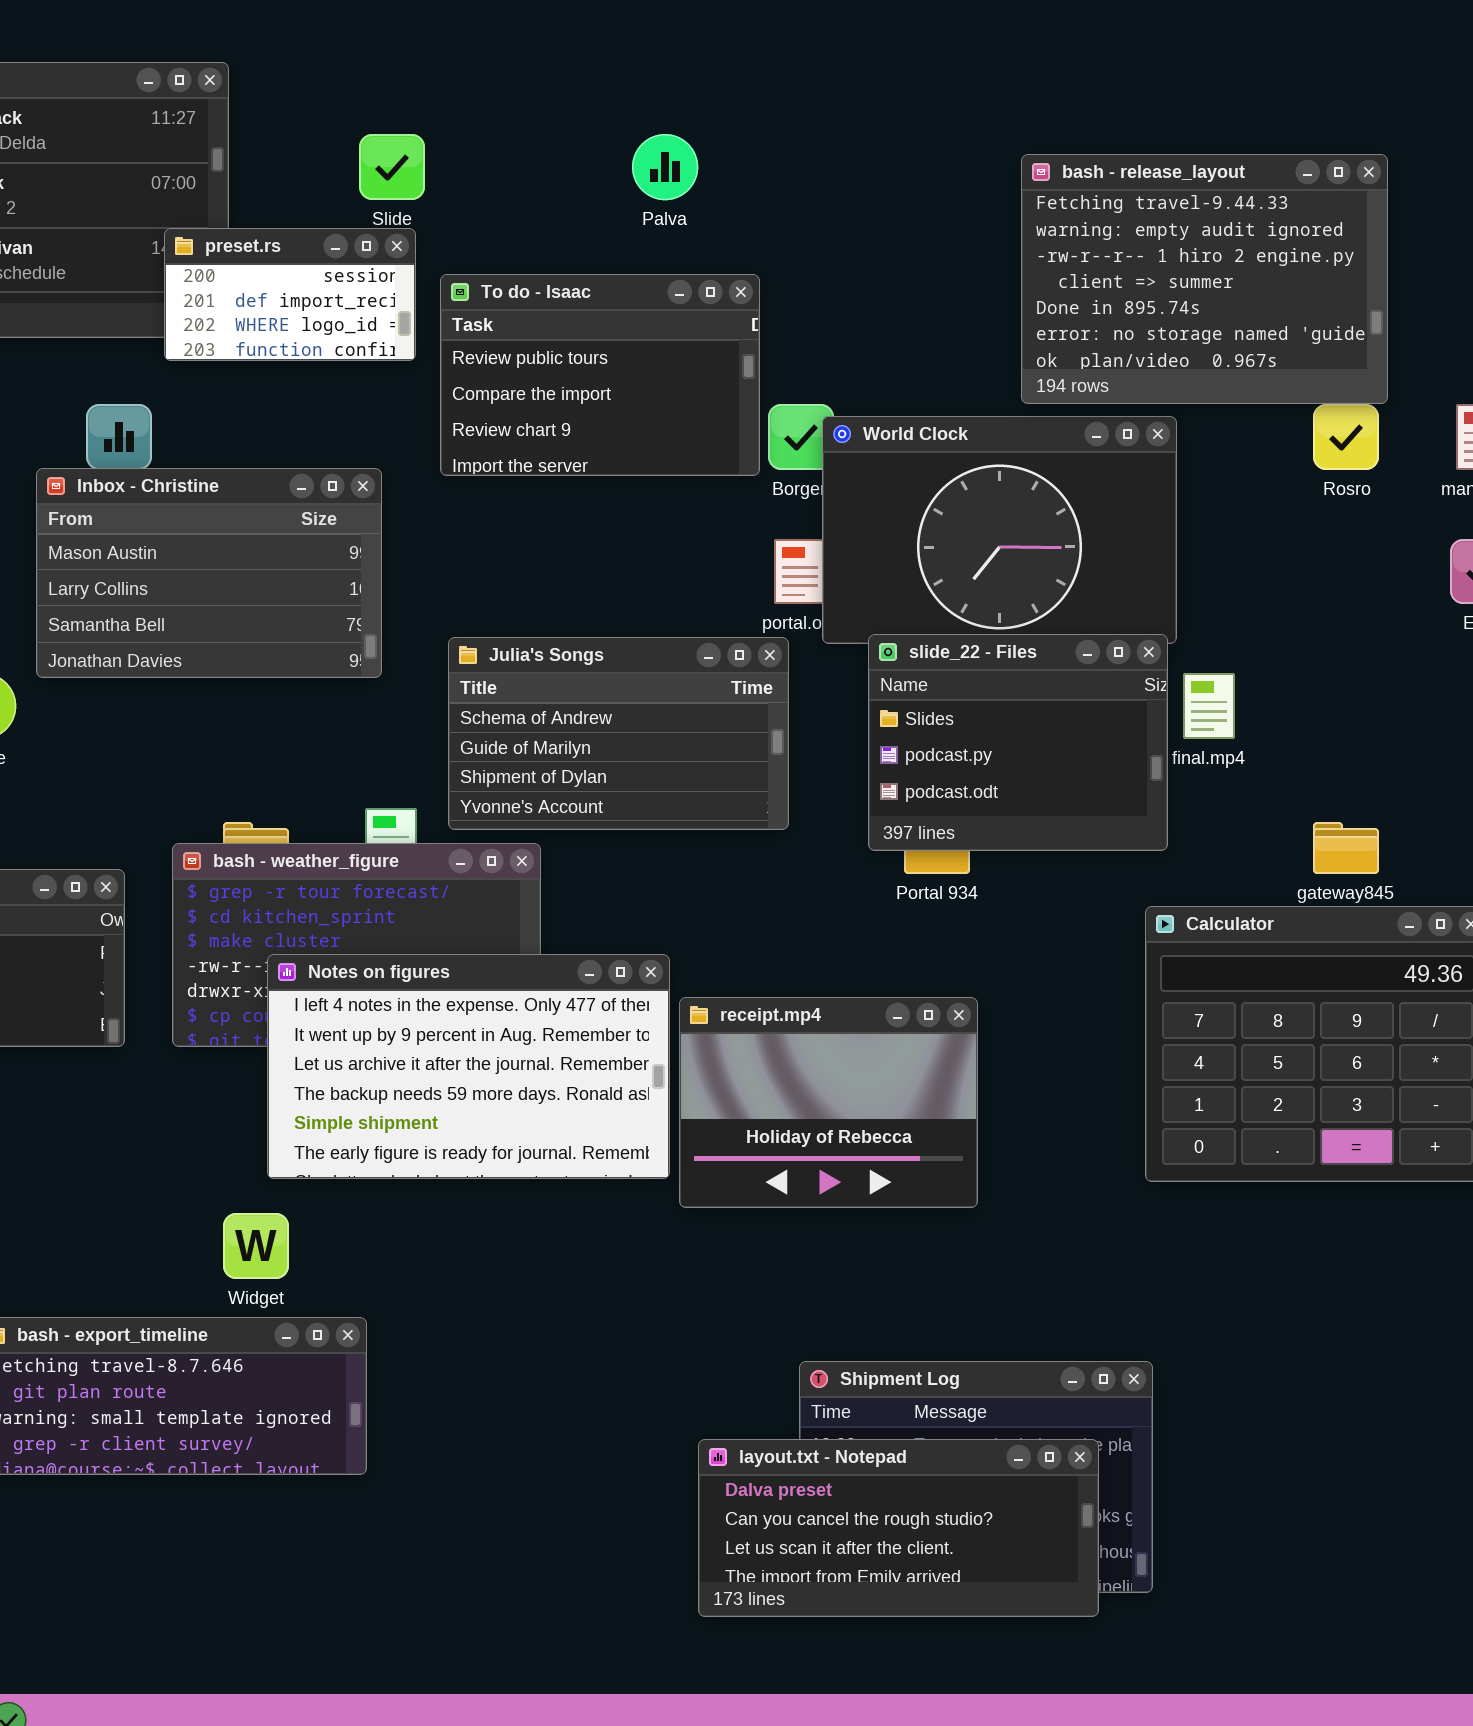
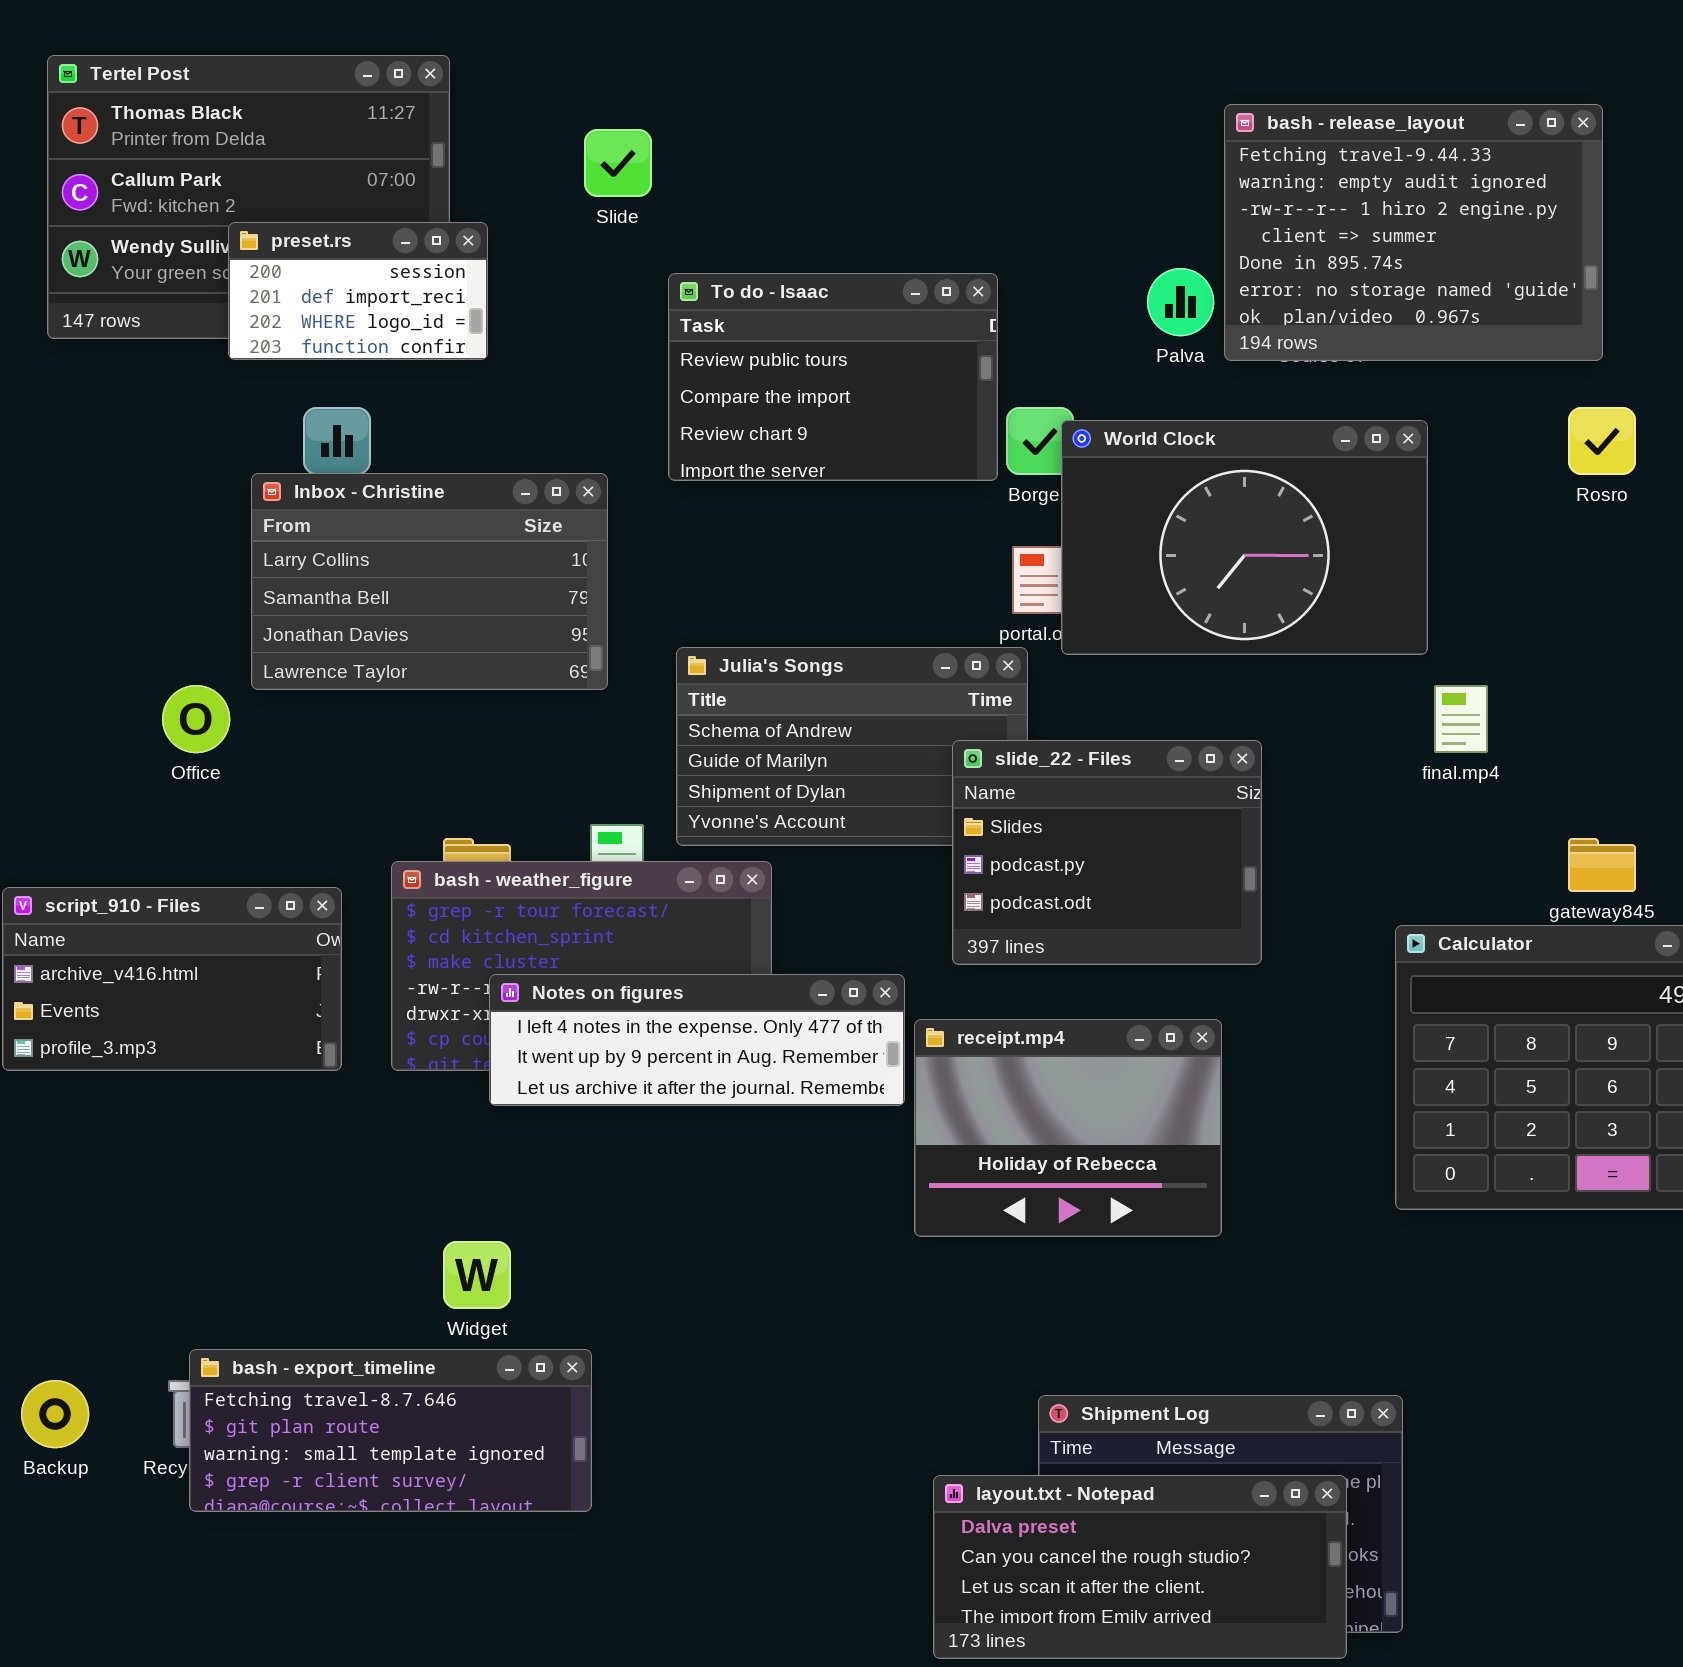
Palva: [632,134,698,200] -> [1147,268,1214,336], moved
bash - release_layout: [1021,154,1388,404] -> [1224,104,1603,361], moved
preset.rs: [164,228,416,361] -> [228,222,488,360], moved
Inbox - Christine: [36,468,382,678] -> [251,473,608,690], scrolled down 1 row
slide_22 - Files: [868,634,1168,851] -> [952,740,1262,965], moved
Notes on figures: [267,954,670,1179] -> [489,974,905,1106], resized

